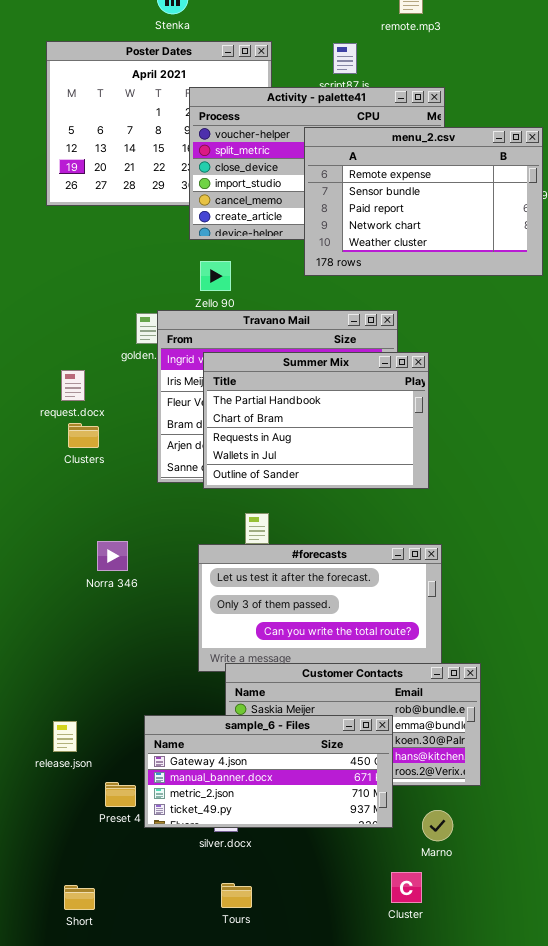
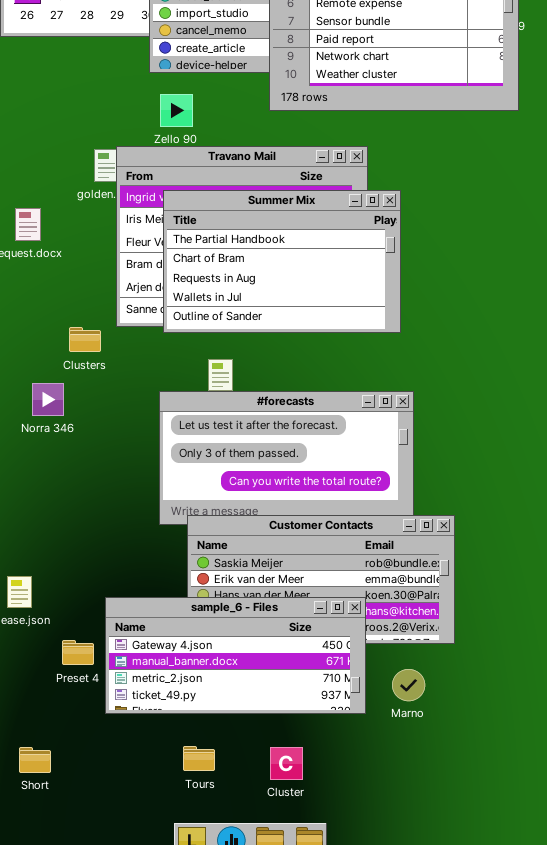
Clusters: [68,423,99,448] -> [69,327,101,352], moved
Norra 346: [97,541,128,571] -> [32,383,64,416], moved
sample_6 - Files: [144,715,393,828] -> [105,597,366,714], moved
Cluster: [391,872,422,903] -> [270,747,303,780], moved

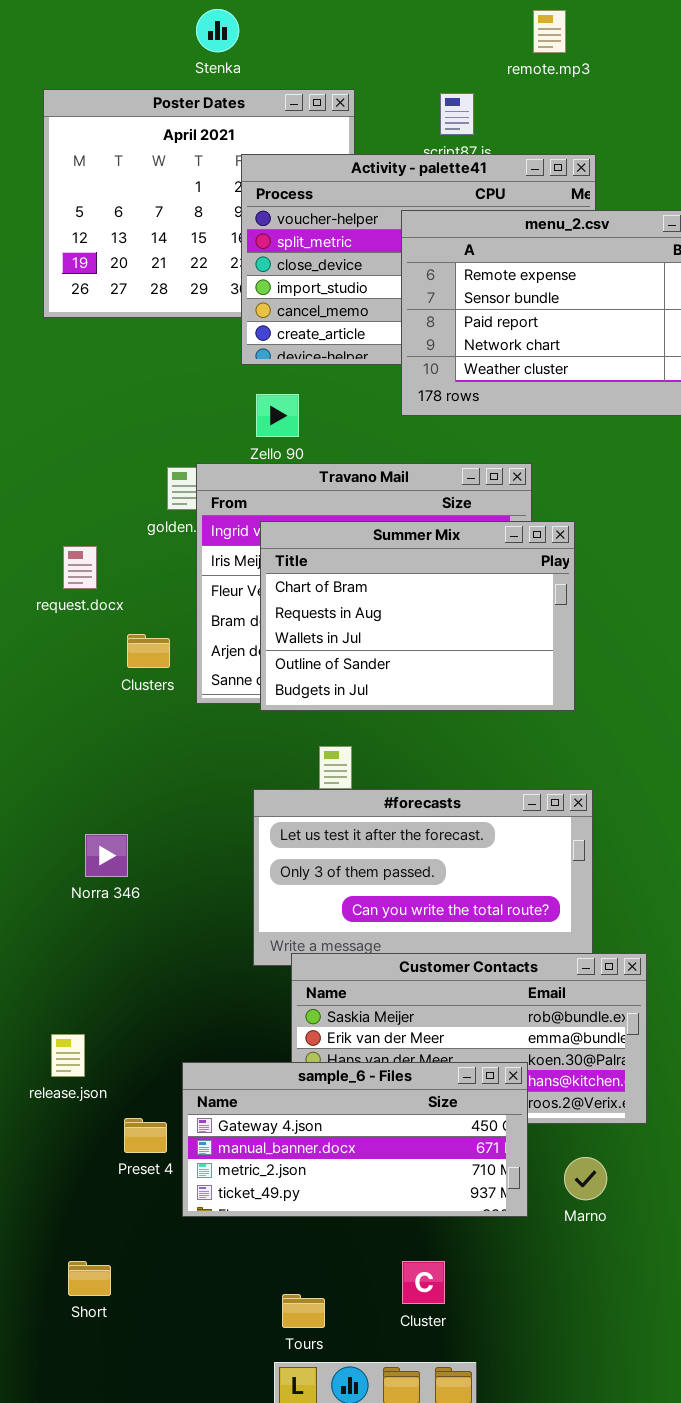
Summer Mix: [163,190,401,333] -> [260,521,575,711], scrolled down 1 row
Clusters: [69,327,101,352] -> [127,634,170,668], moved
Norra 346: [32,383,64,416] -> [85,834,128,877], moved
Tours: [183,746,215,771] -> [282,1294,325,1328], moved

